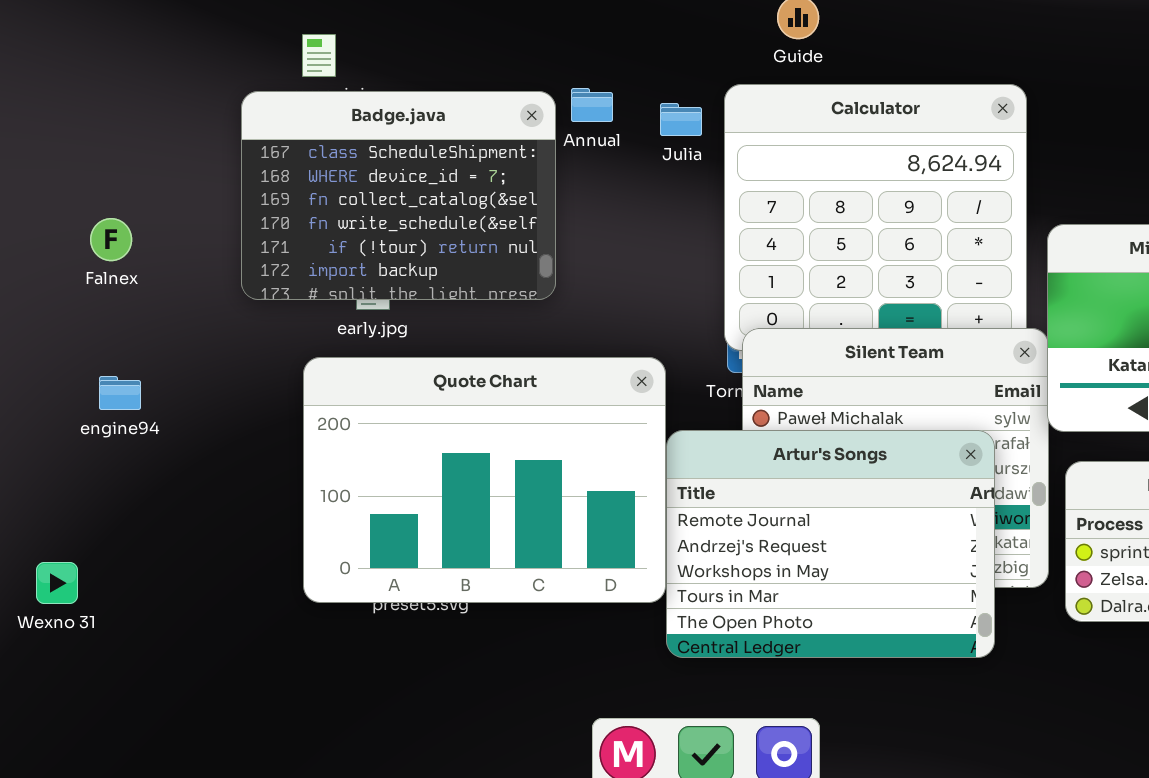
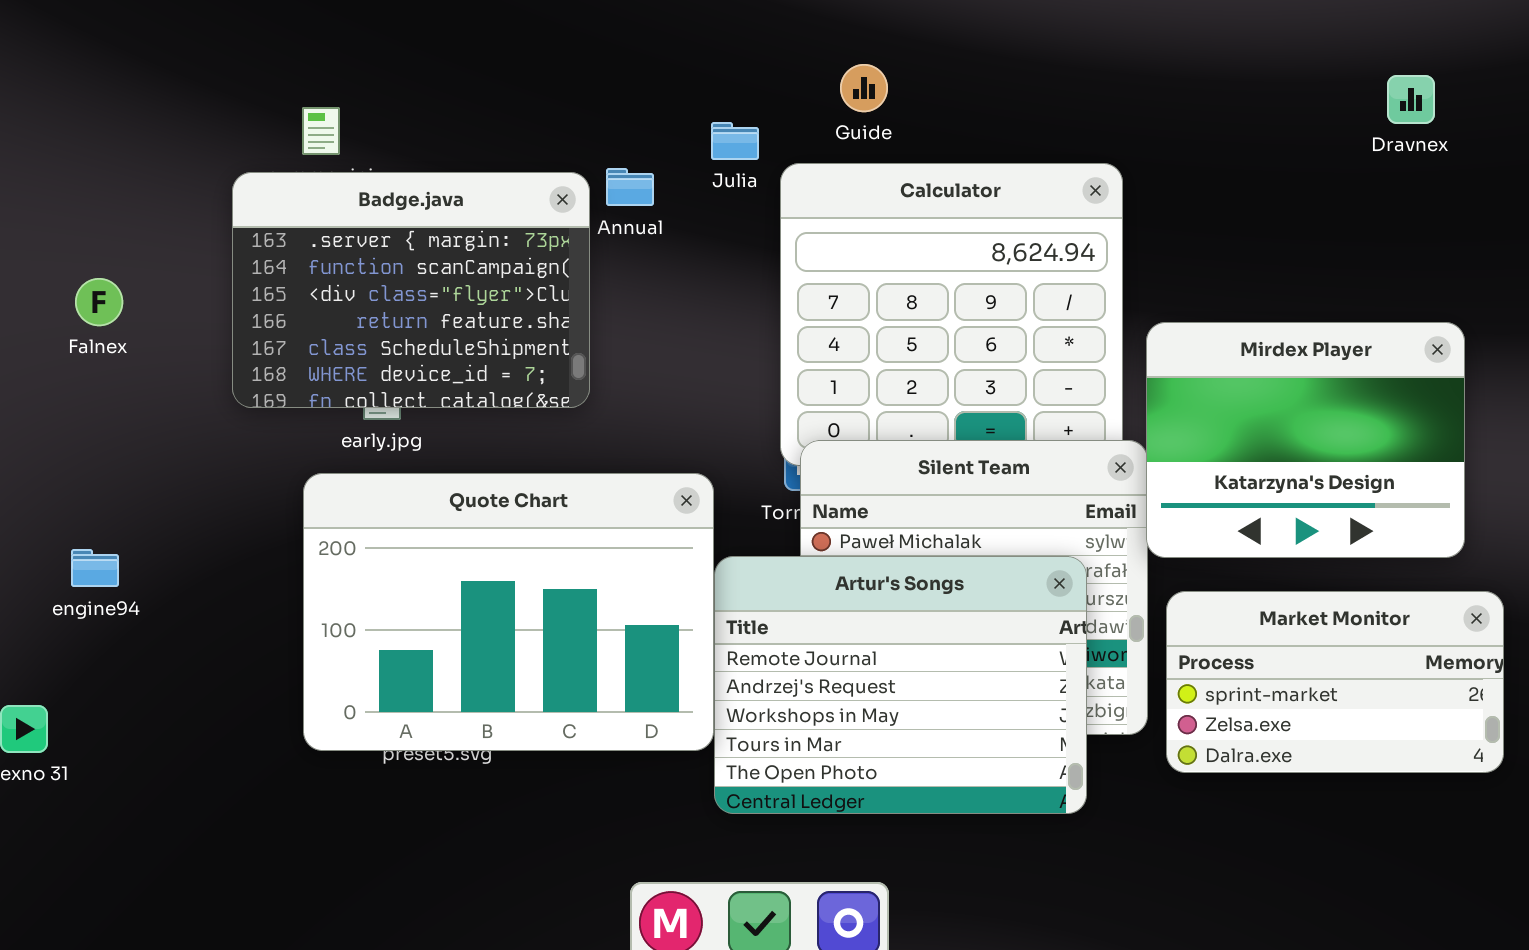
Badge.java: [241,91,556,300] -> [232,172,590,408], scrolled up 4 rows
Julia: [660,103,702,136] -> [711,122,759,160], moved
Falnex: [90,218,132,261] -> [75,278,123,326], moved
engine94: [99,376,141,410] -> [71,549,119,587], moved

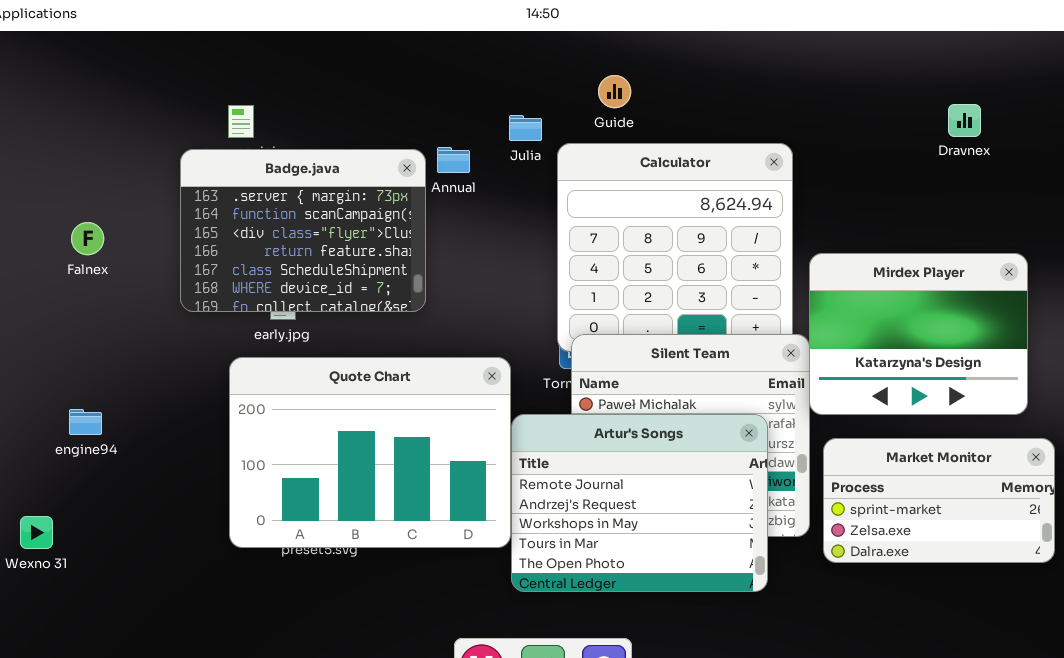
Dravnex: [1387,75,1435,124] -> [948,104,981,137], moved

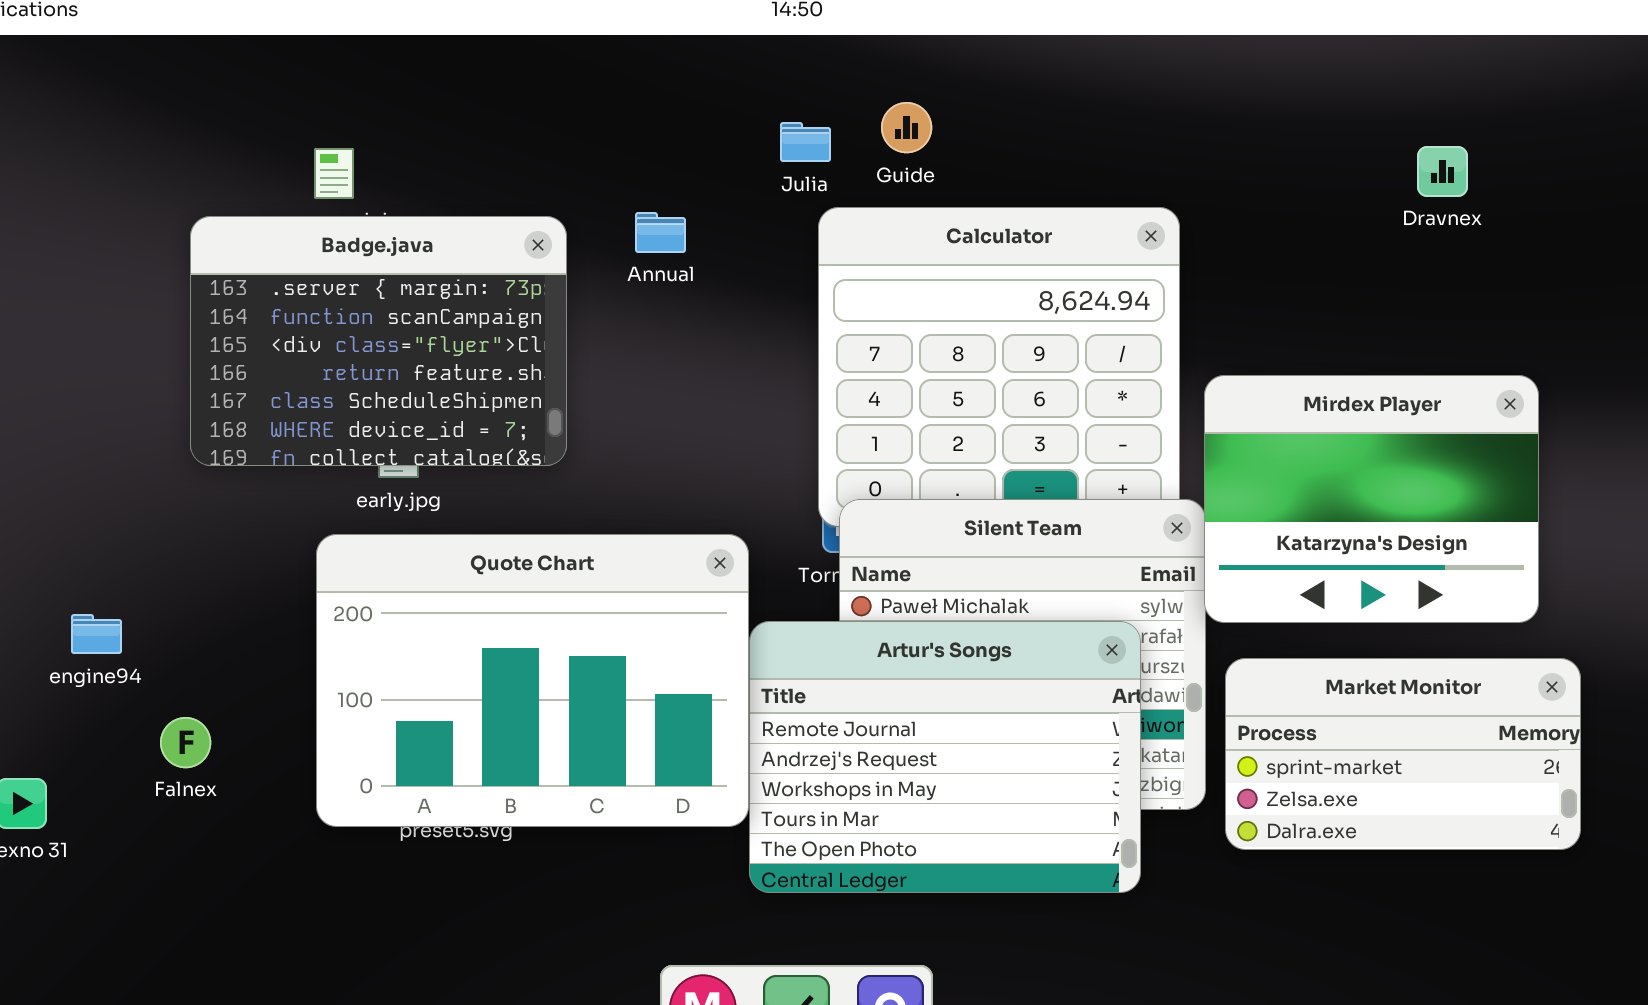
Julia: [509,115,542,141] -> [780,122,831,162], moved
Badge.java: [180,149,426,312] -> [190,216,567,466], moved
Falnex: [71,222,104,255] -> [160,717,211,768], moved

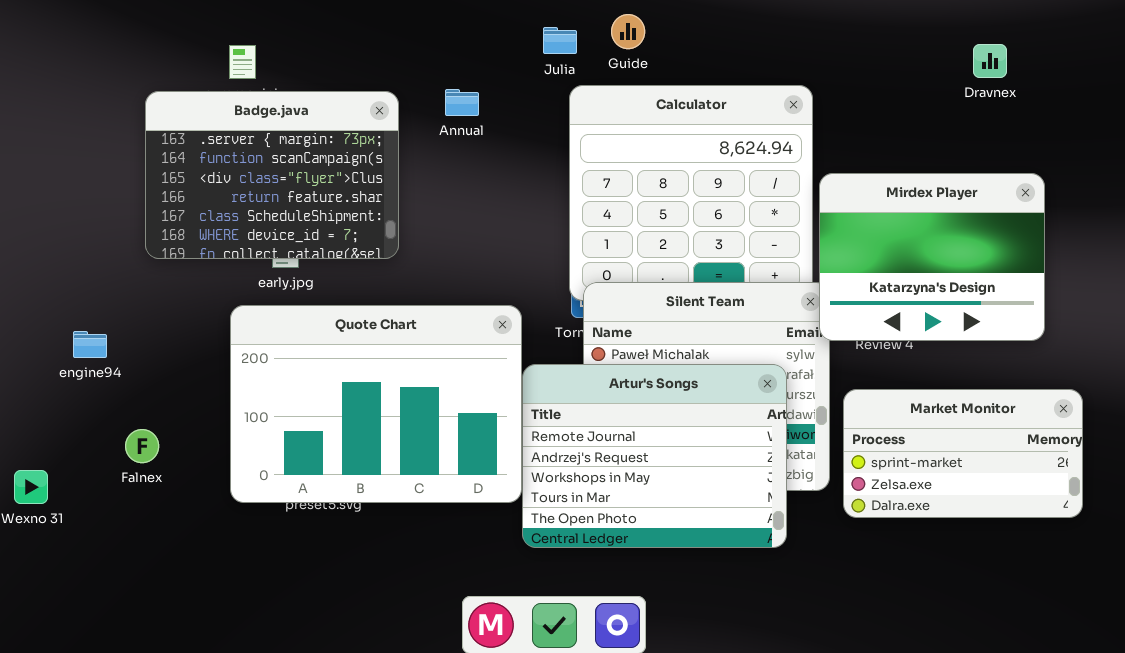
Mirdex Player: [1204,375,1539,623] -> [819,173,1045,341], moved
engine94: [71,614,122,654] -> [73,331,107,358], moved

